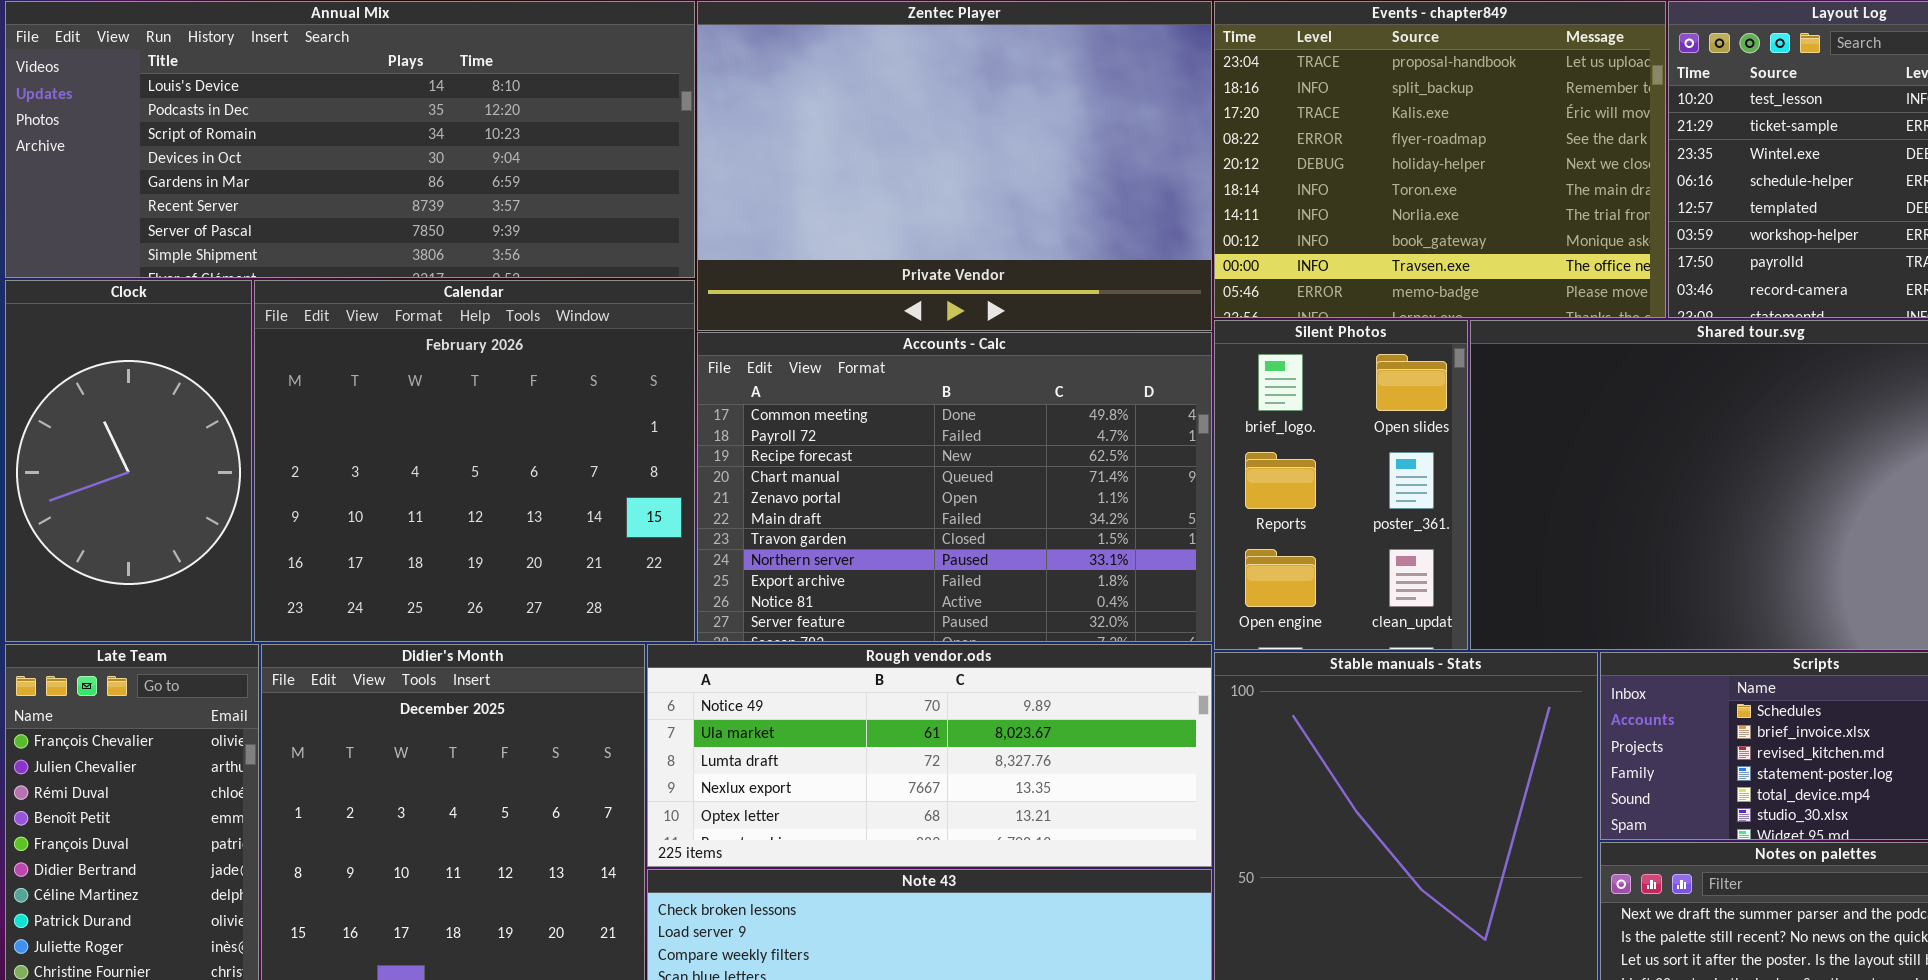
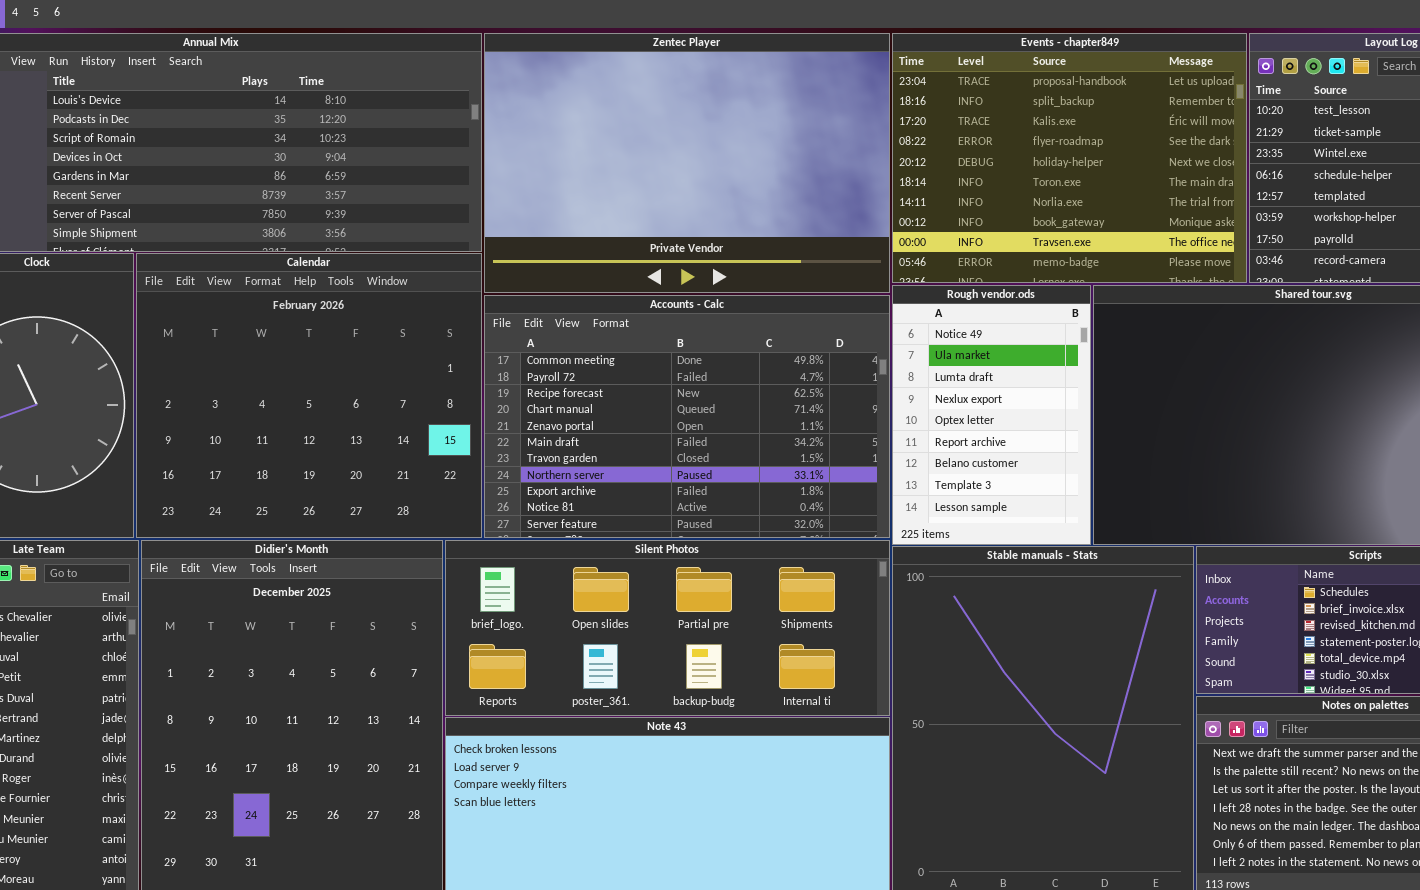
Silent Photos: [1214,320,1468,650] -> [445,540,890,716], moved, resized
Rough vendor.ods: [647,644,1212,867] -> [892,285,1091,545], moved, resized

